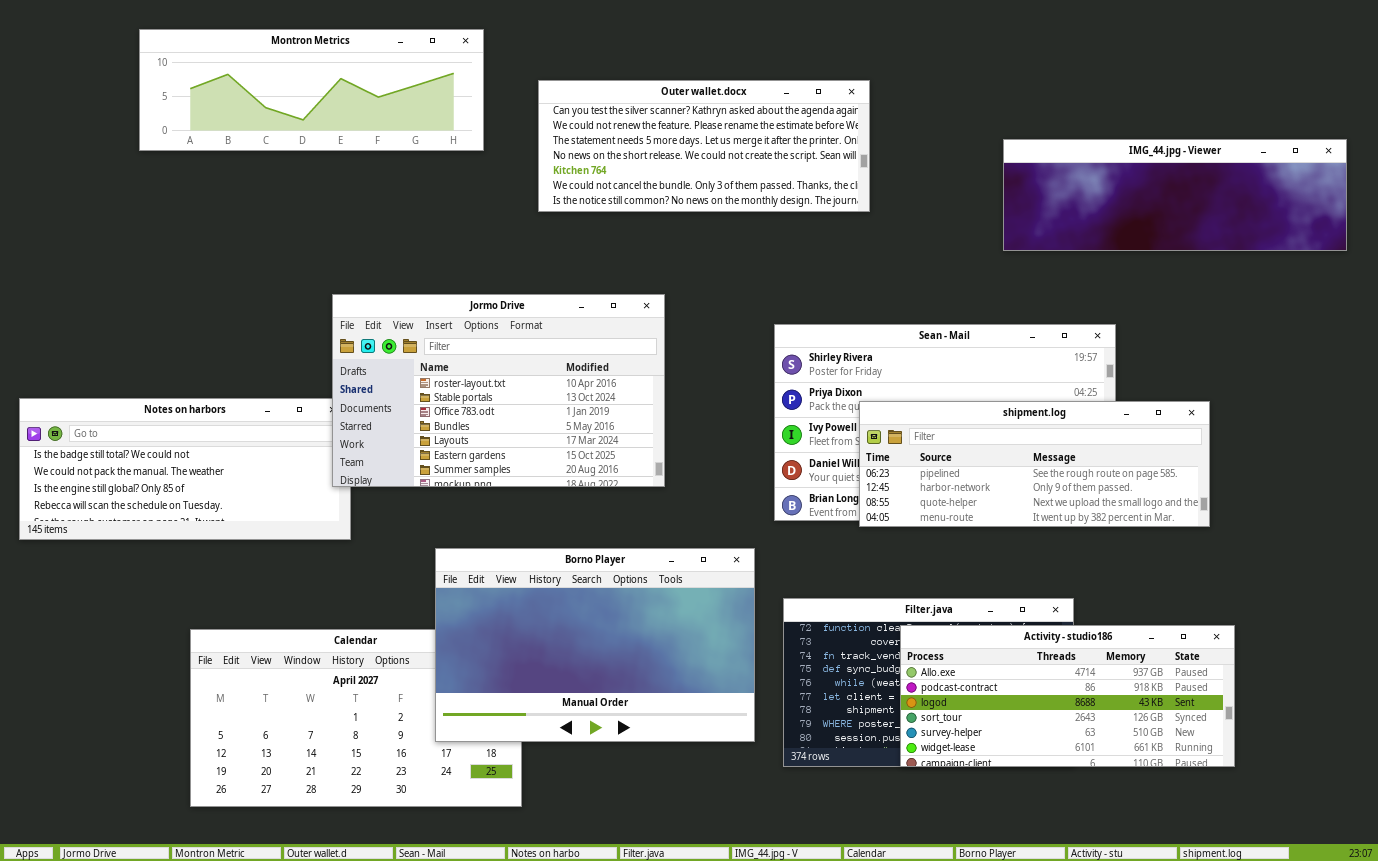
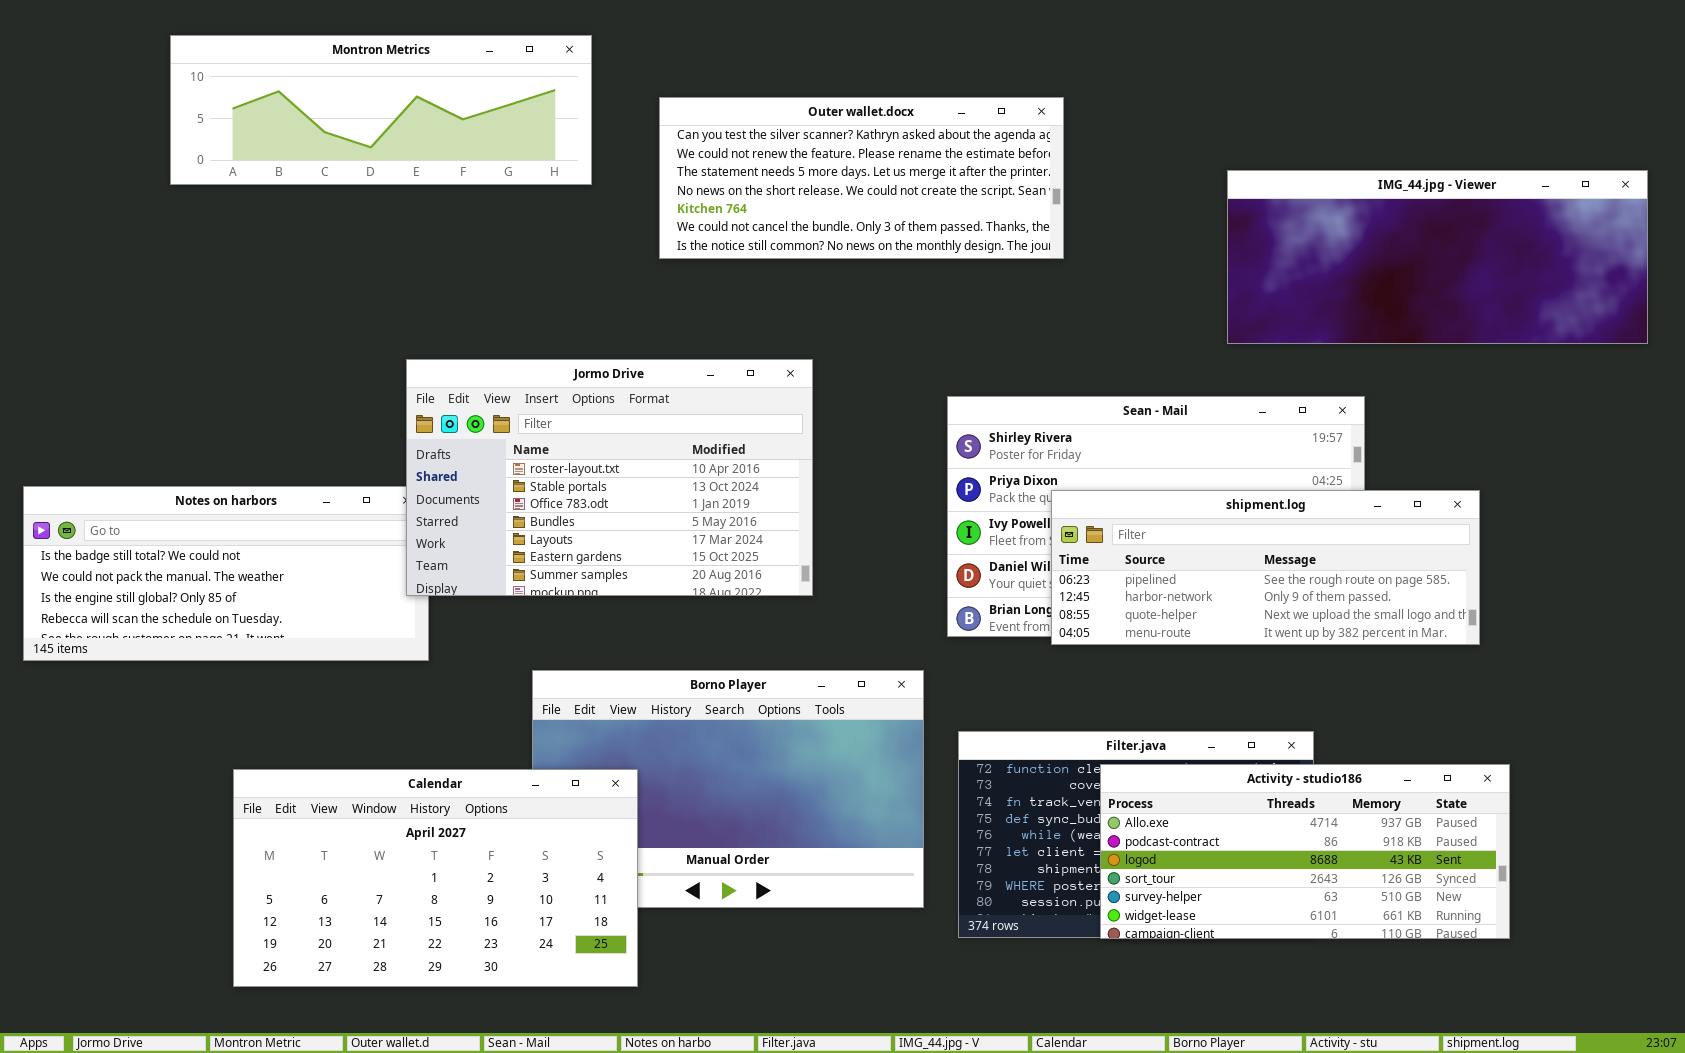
IMG_44.jpg - Viewer: [1003,139,1347,251] -> [1227,170,1648,344], resized
Calendar: [190,629,522,807] -> [233,769,638,987], raised

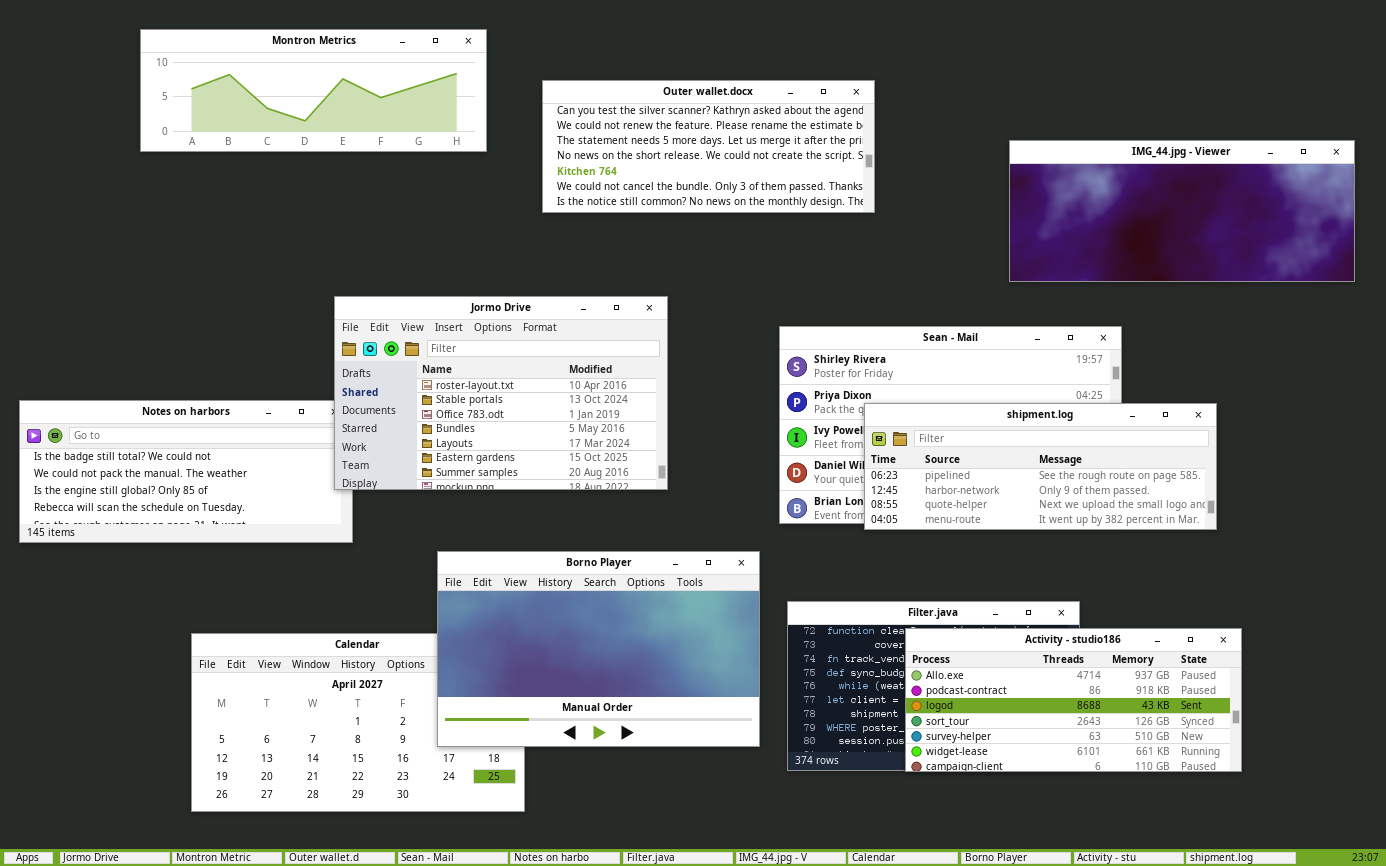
Borno Player: [532,670,924,908] -> [437,551,760,747], raised

